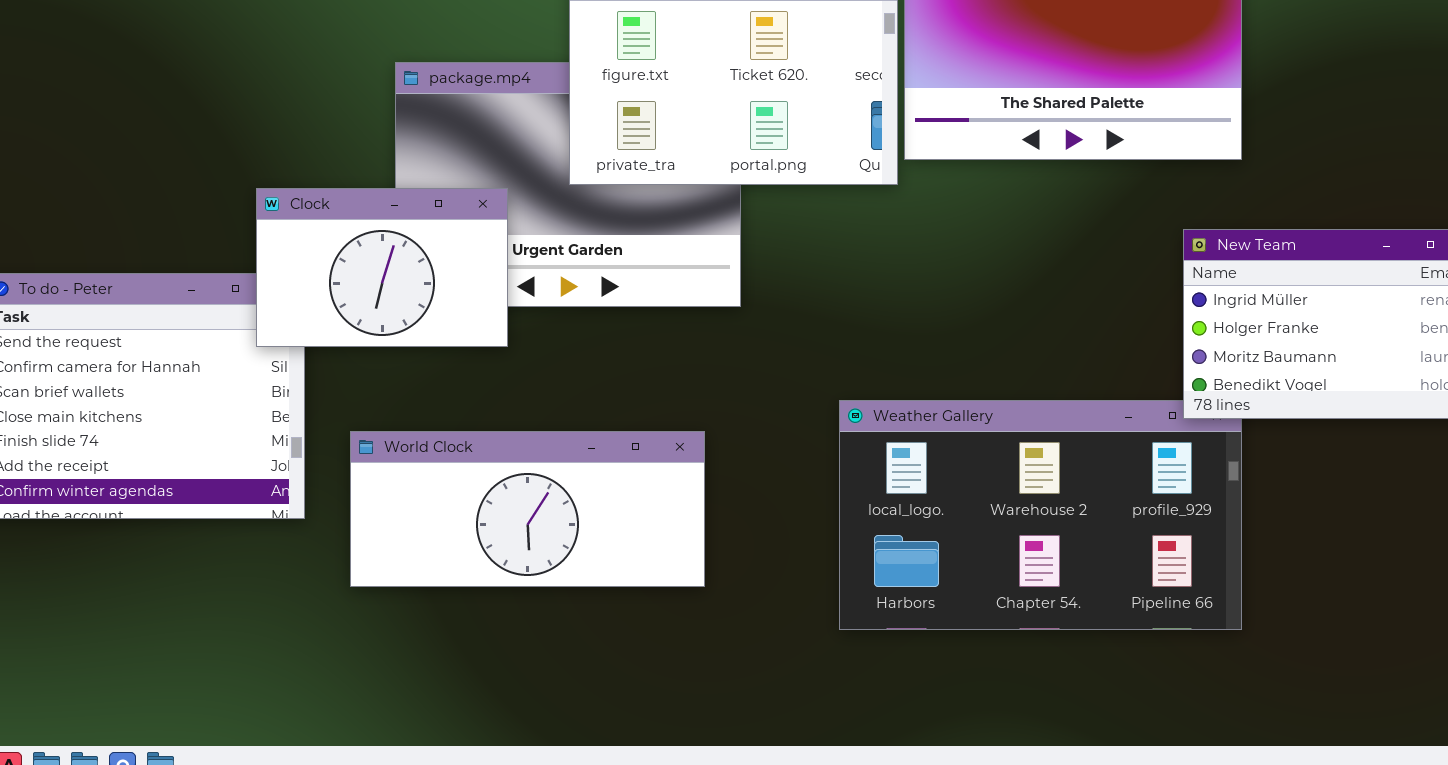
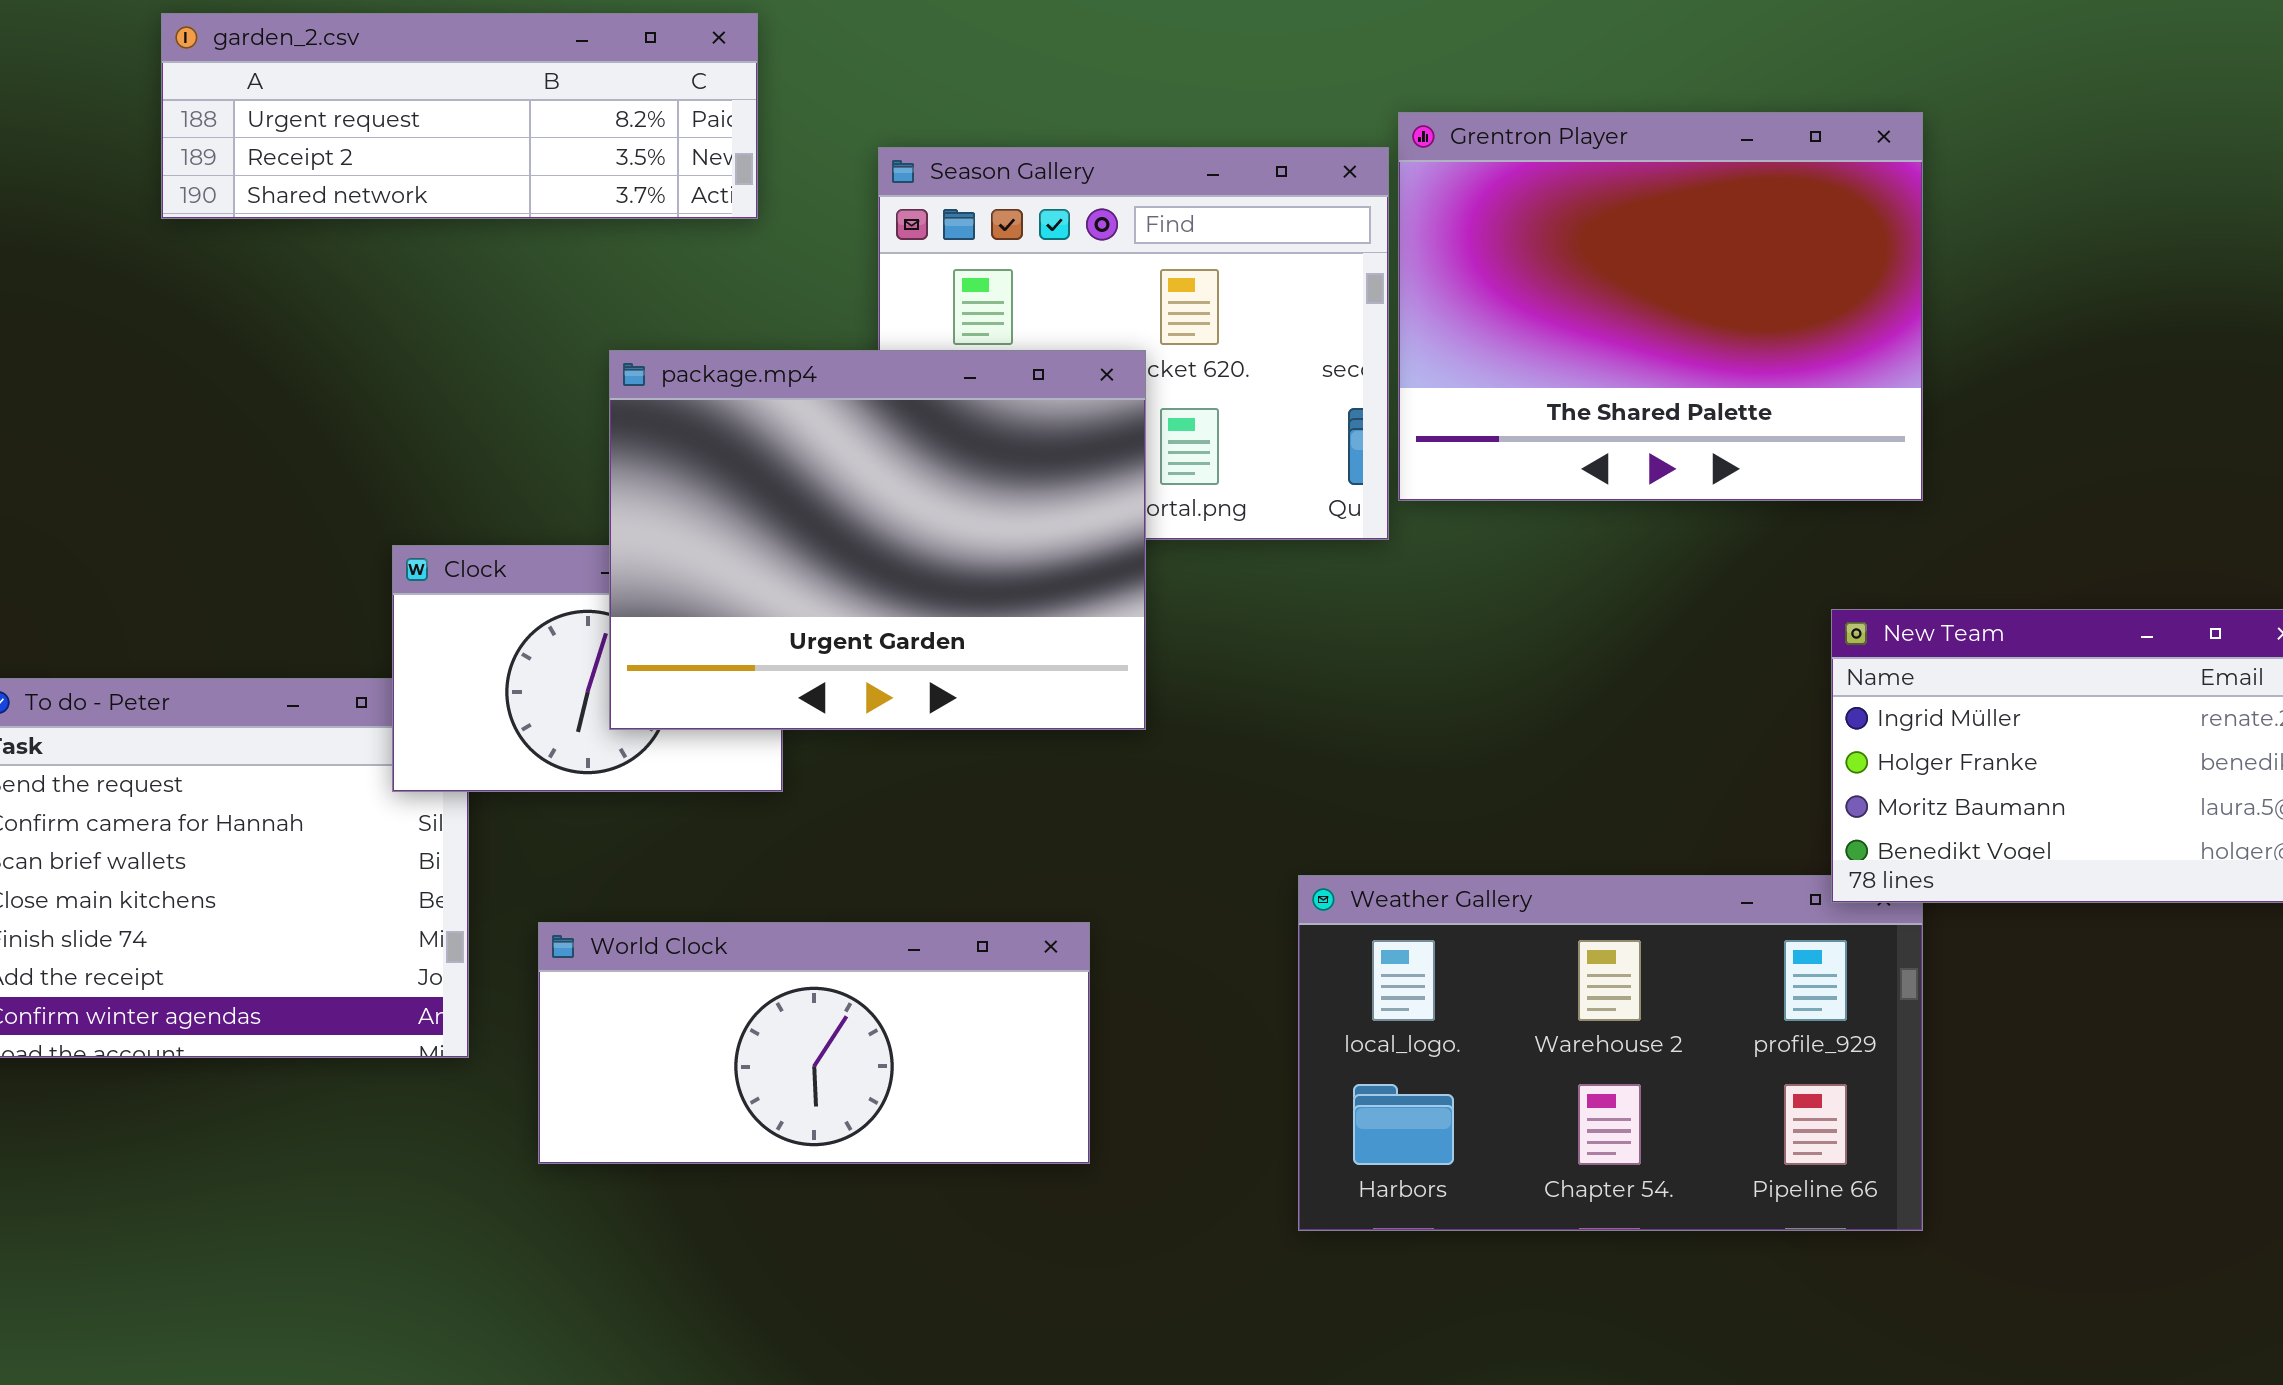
package.mp4: [395,62,741,307] -> [609,350,1146,730], raised

